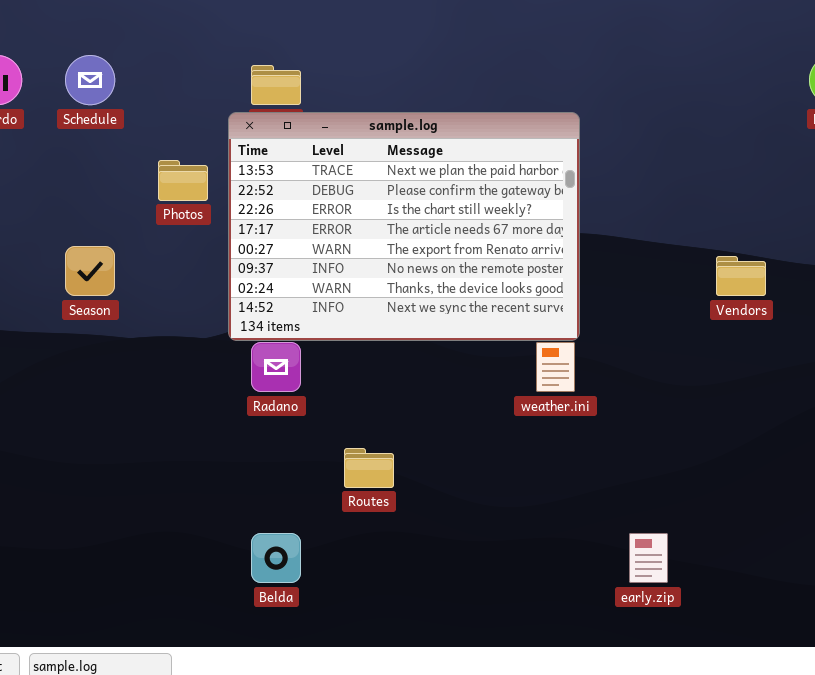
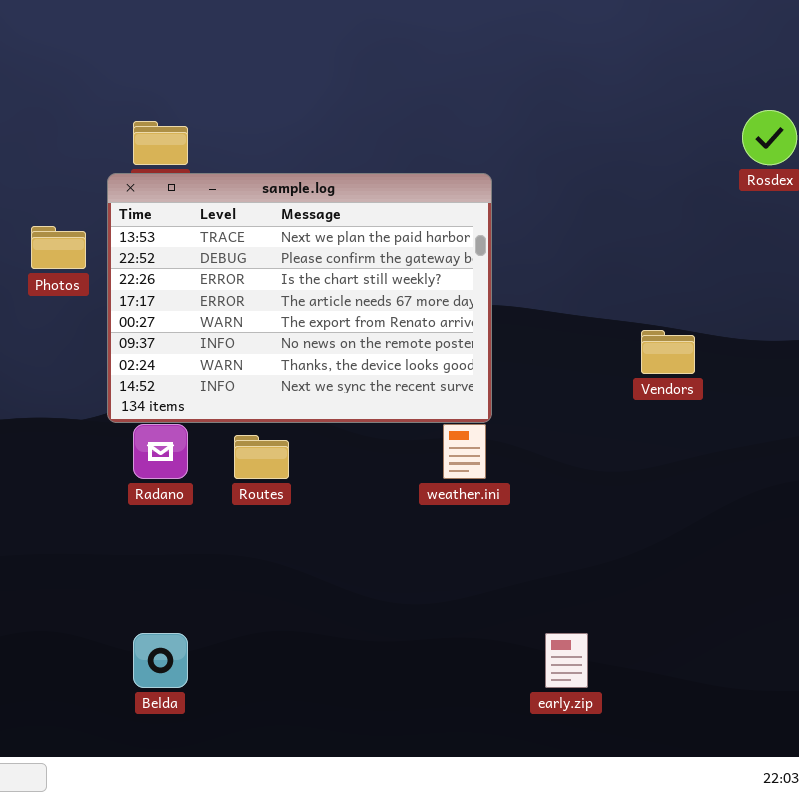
Routes: [344,448,394,488] -> [234,435,289,479], moved

